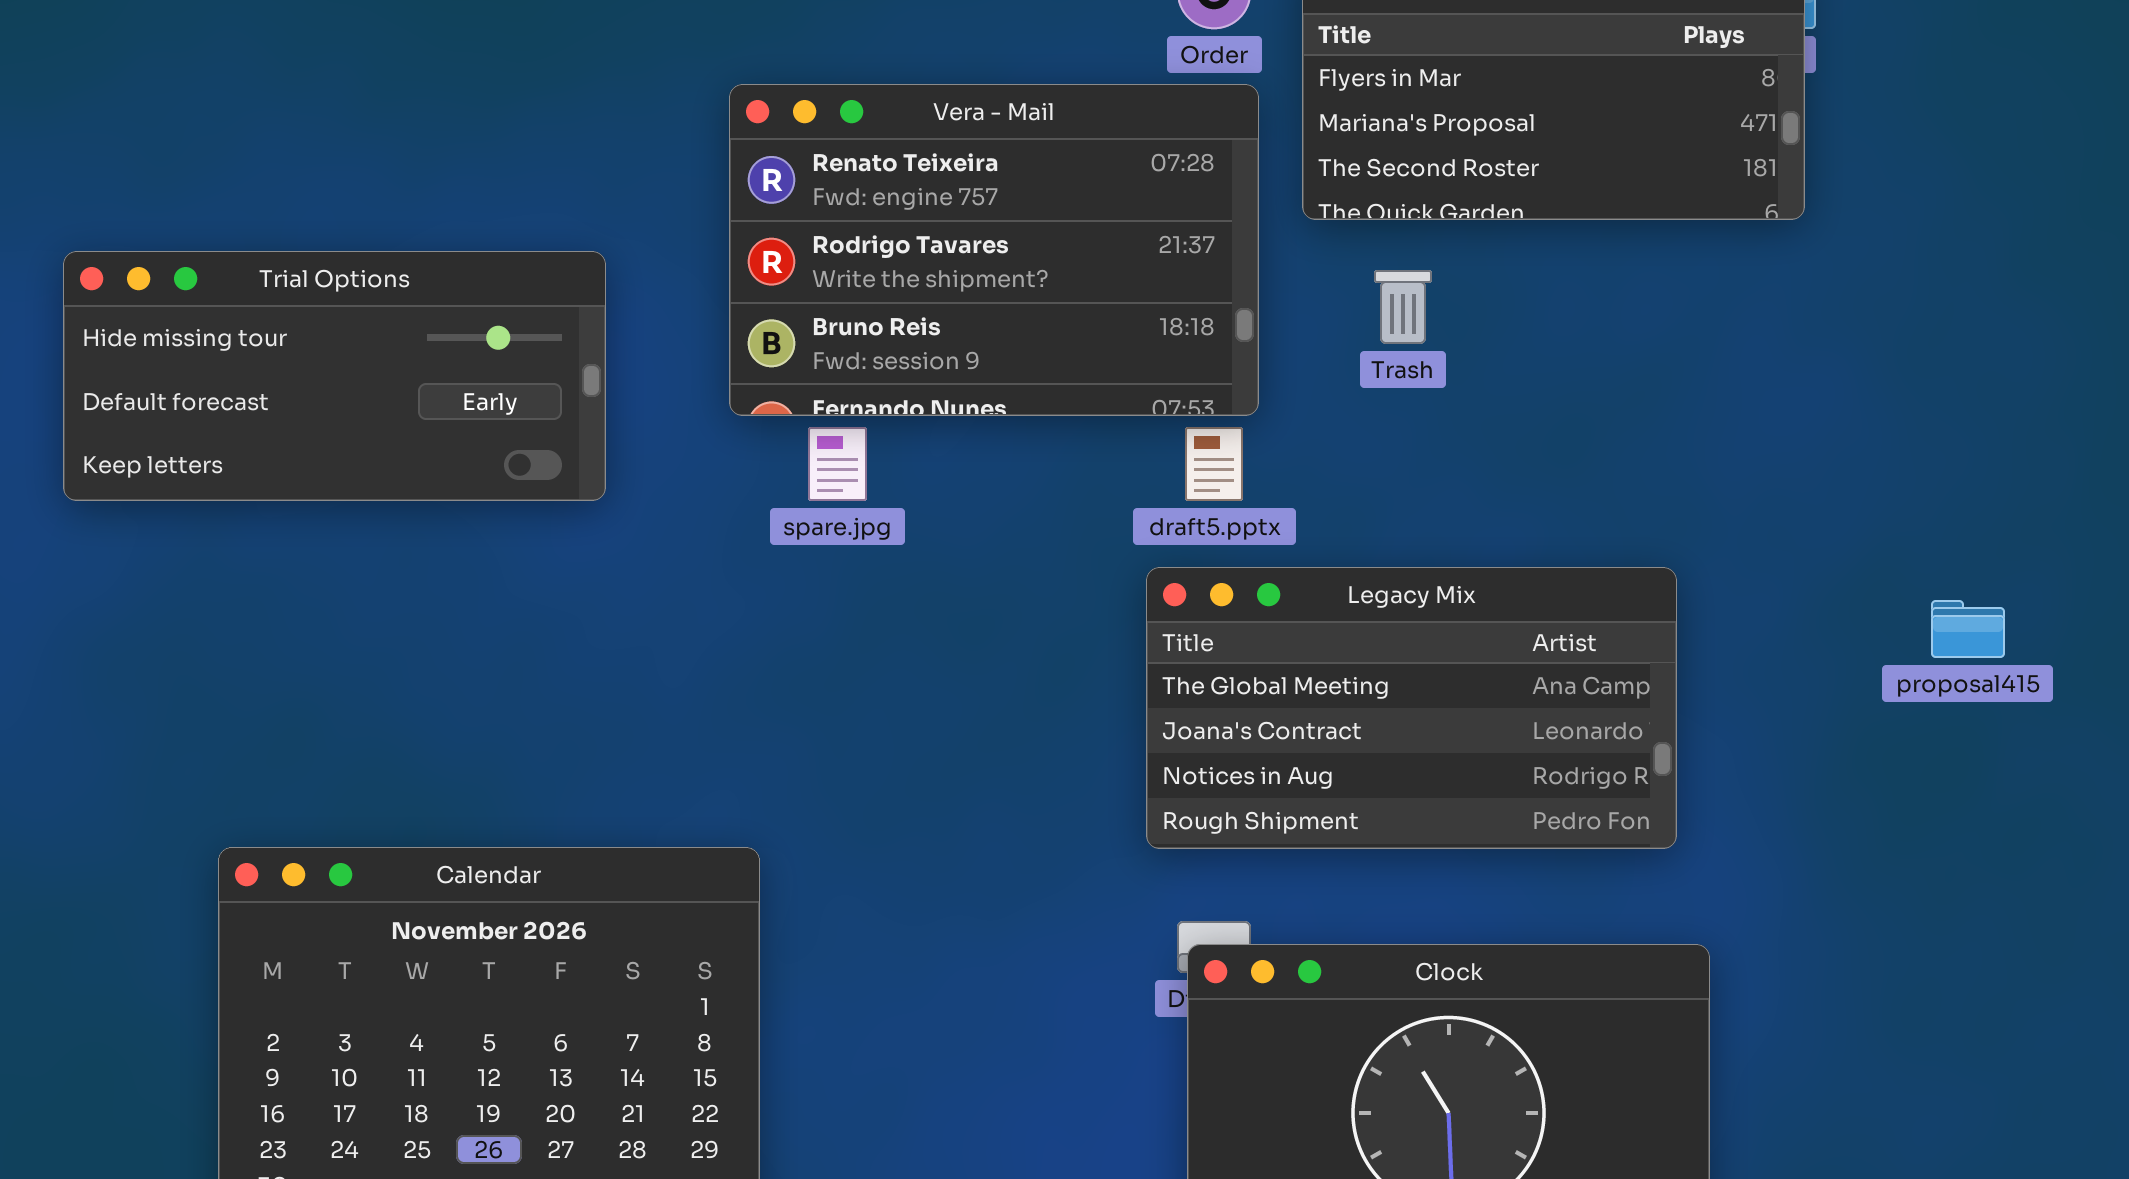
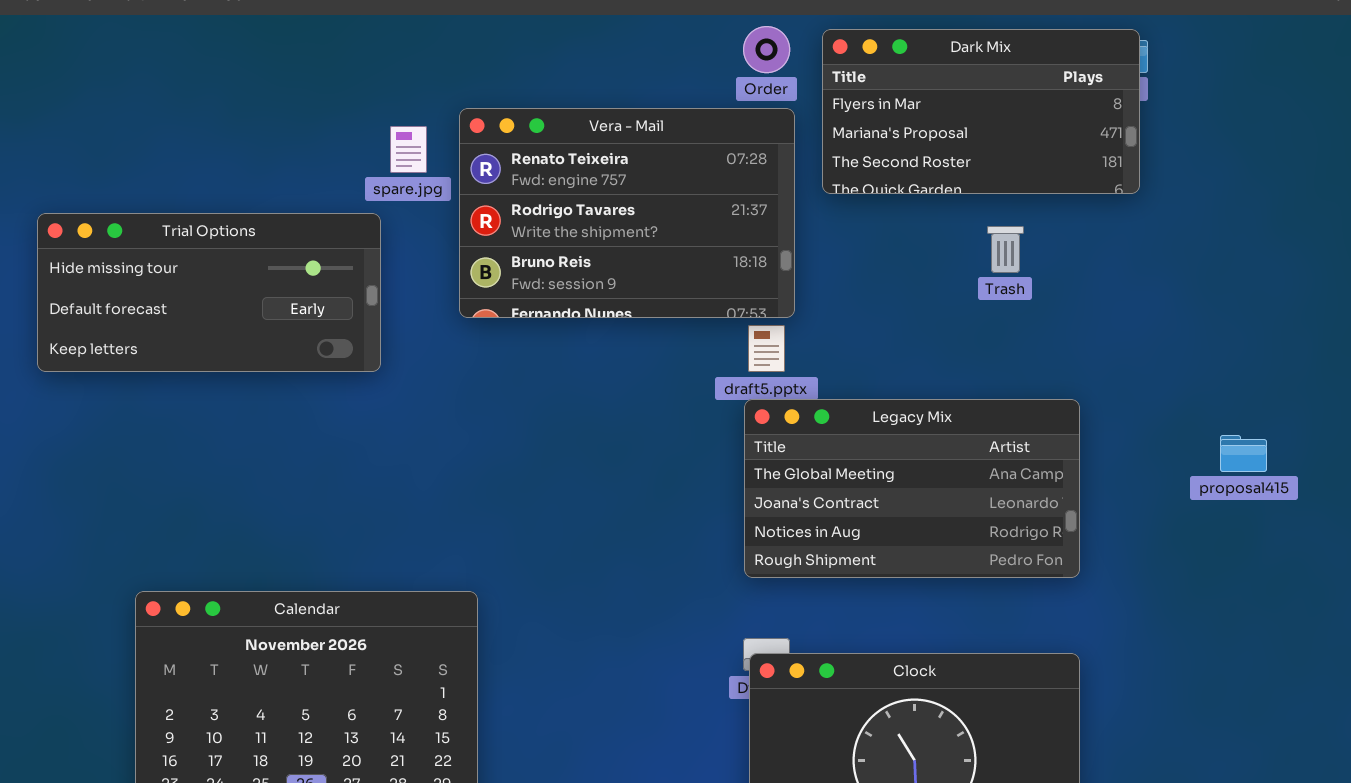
Trash: [1374,270,1432,344] -> [987,226,1024,273], moved
spare.jpg: [808,427,867,501] -> [390,126,427,173], moved
Legacy Mix: [1146,567,1677,849] -> [744,399,1080,578], moved

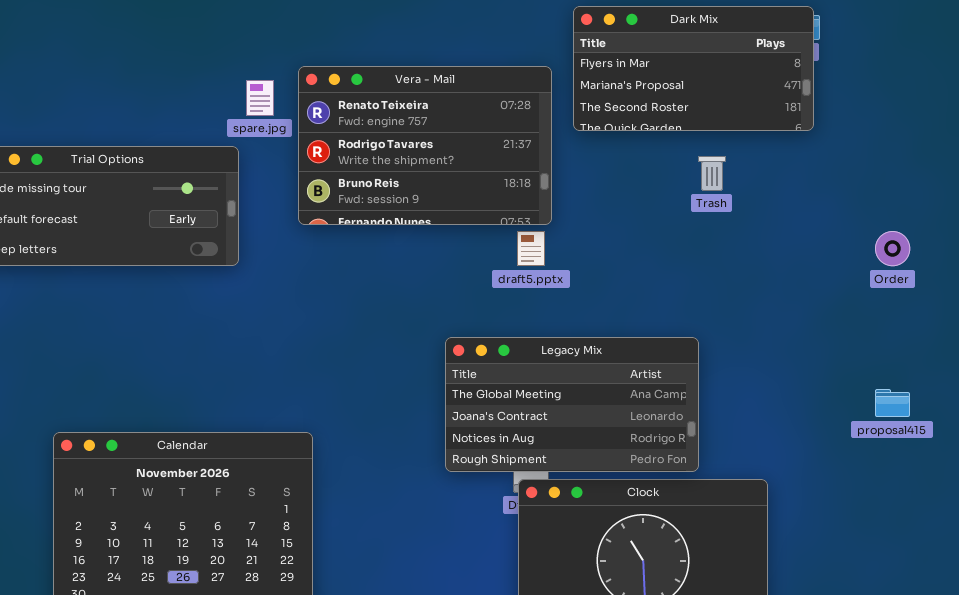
Order: [743,26,790,73] -> [875,231,910,266], moved
Legacy Mix: [744,399,1080,578] -> [445,337,699,472], moved
proposal415: [1220,435,1267,472] -> [875,389,910,417], moved

